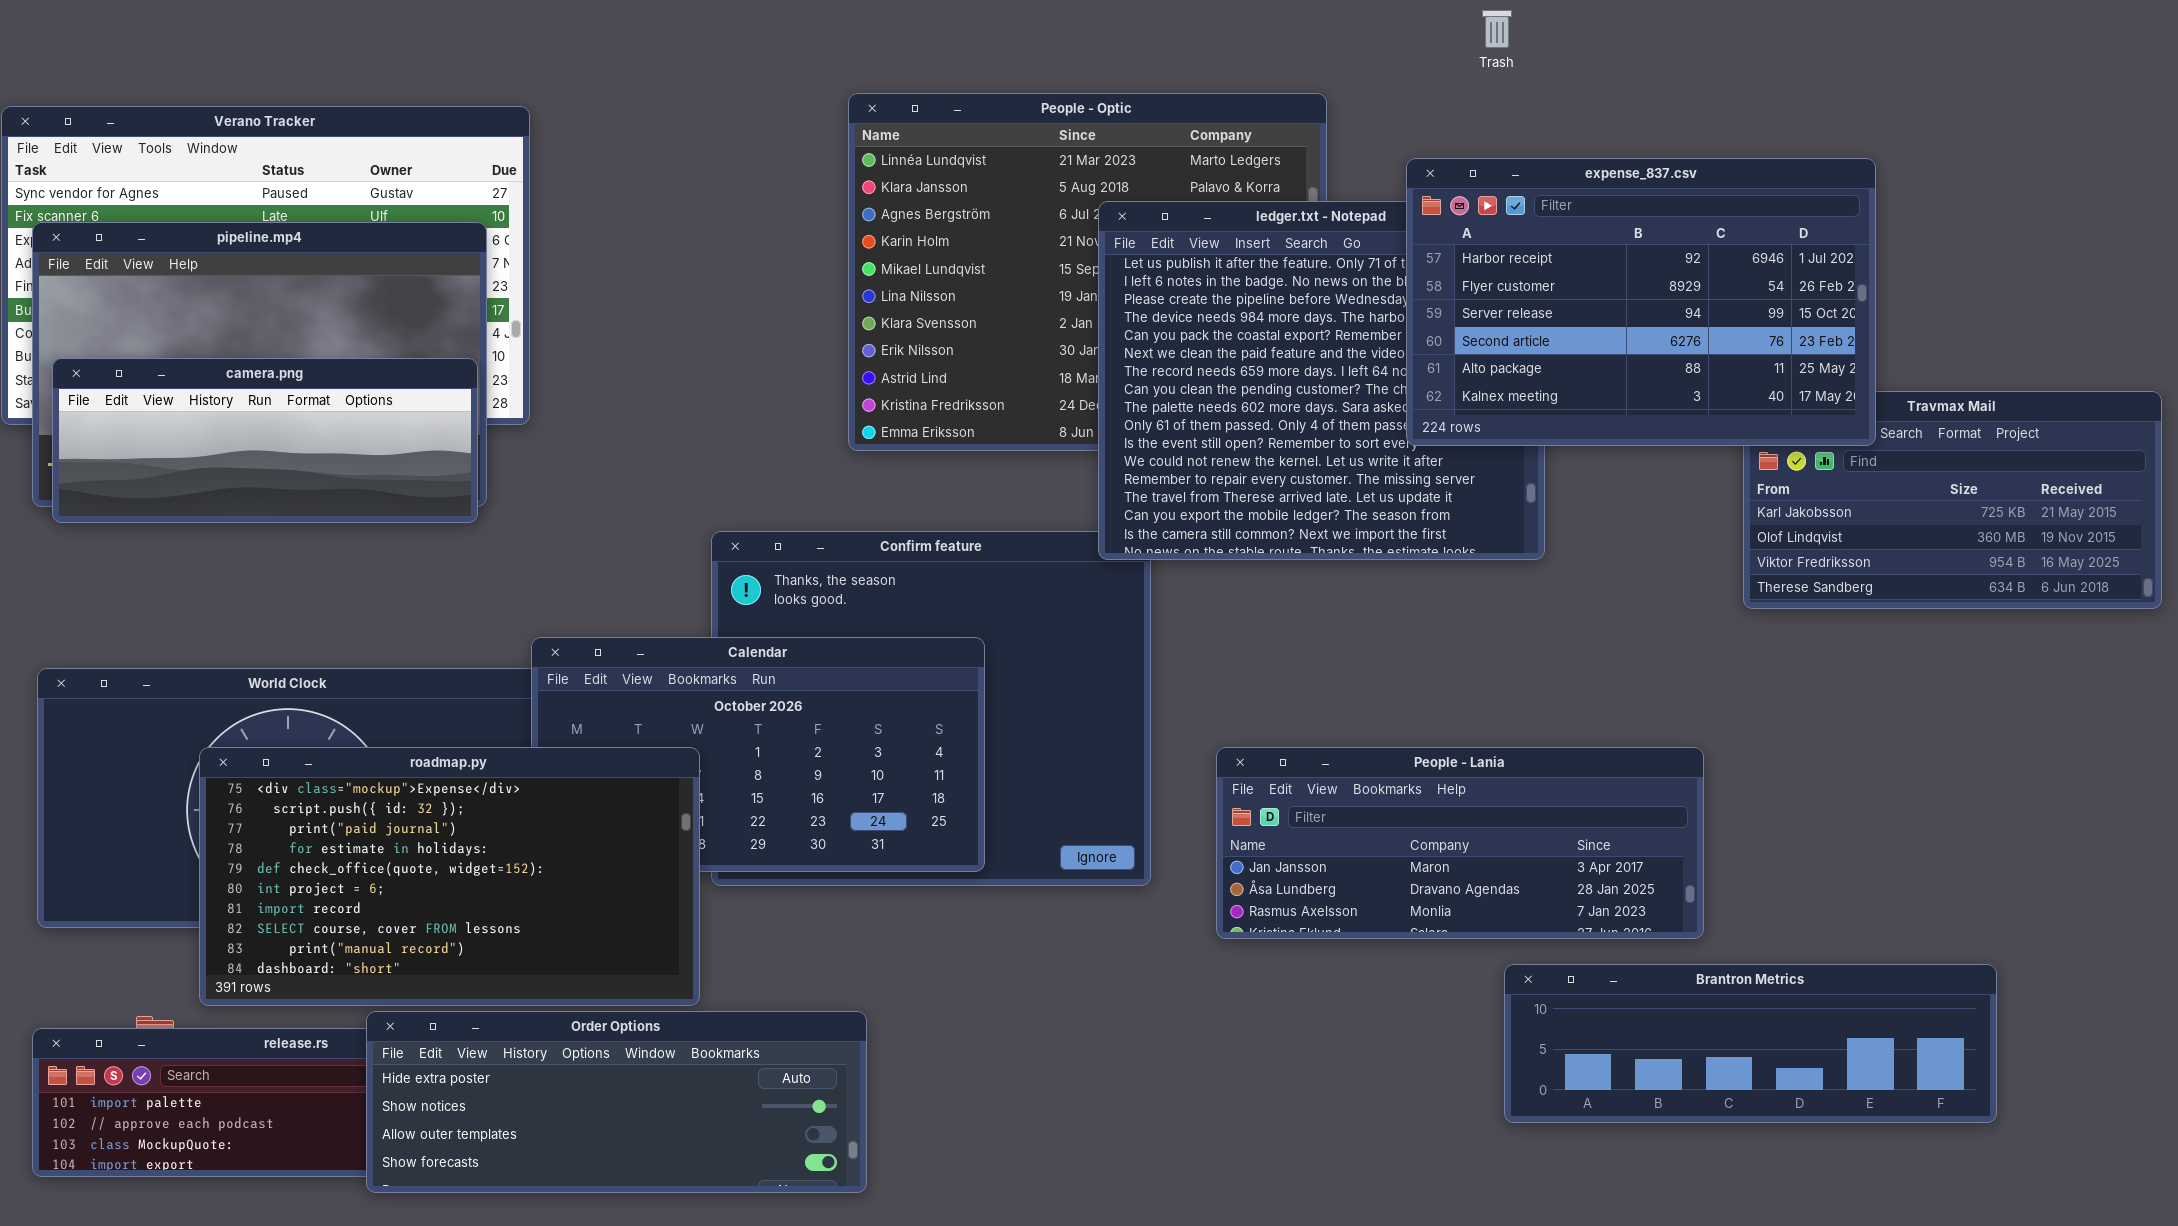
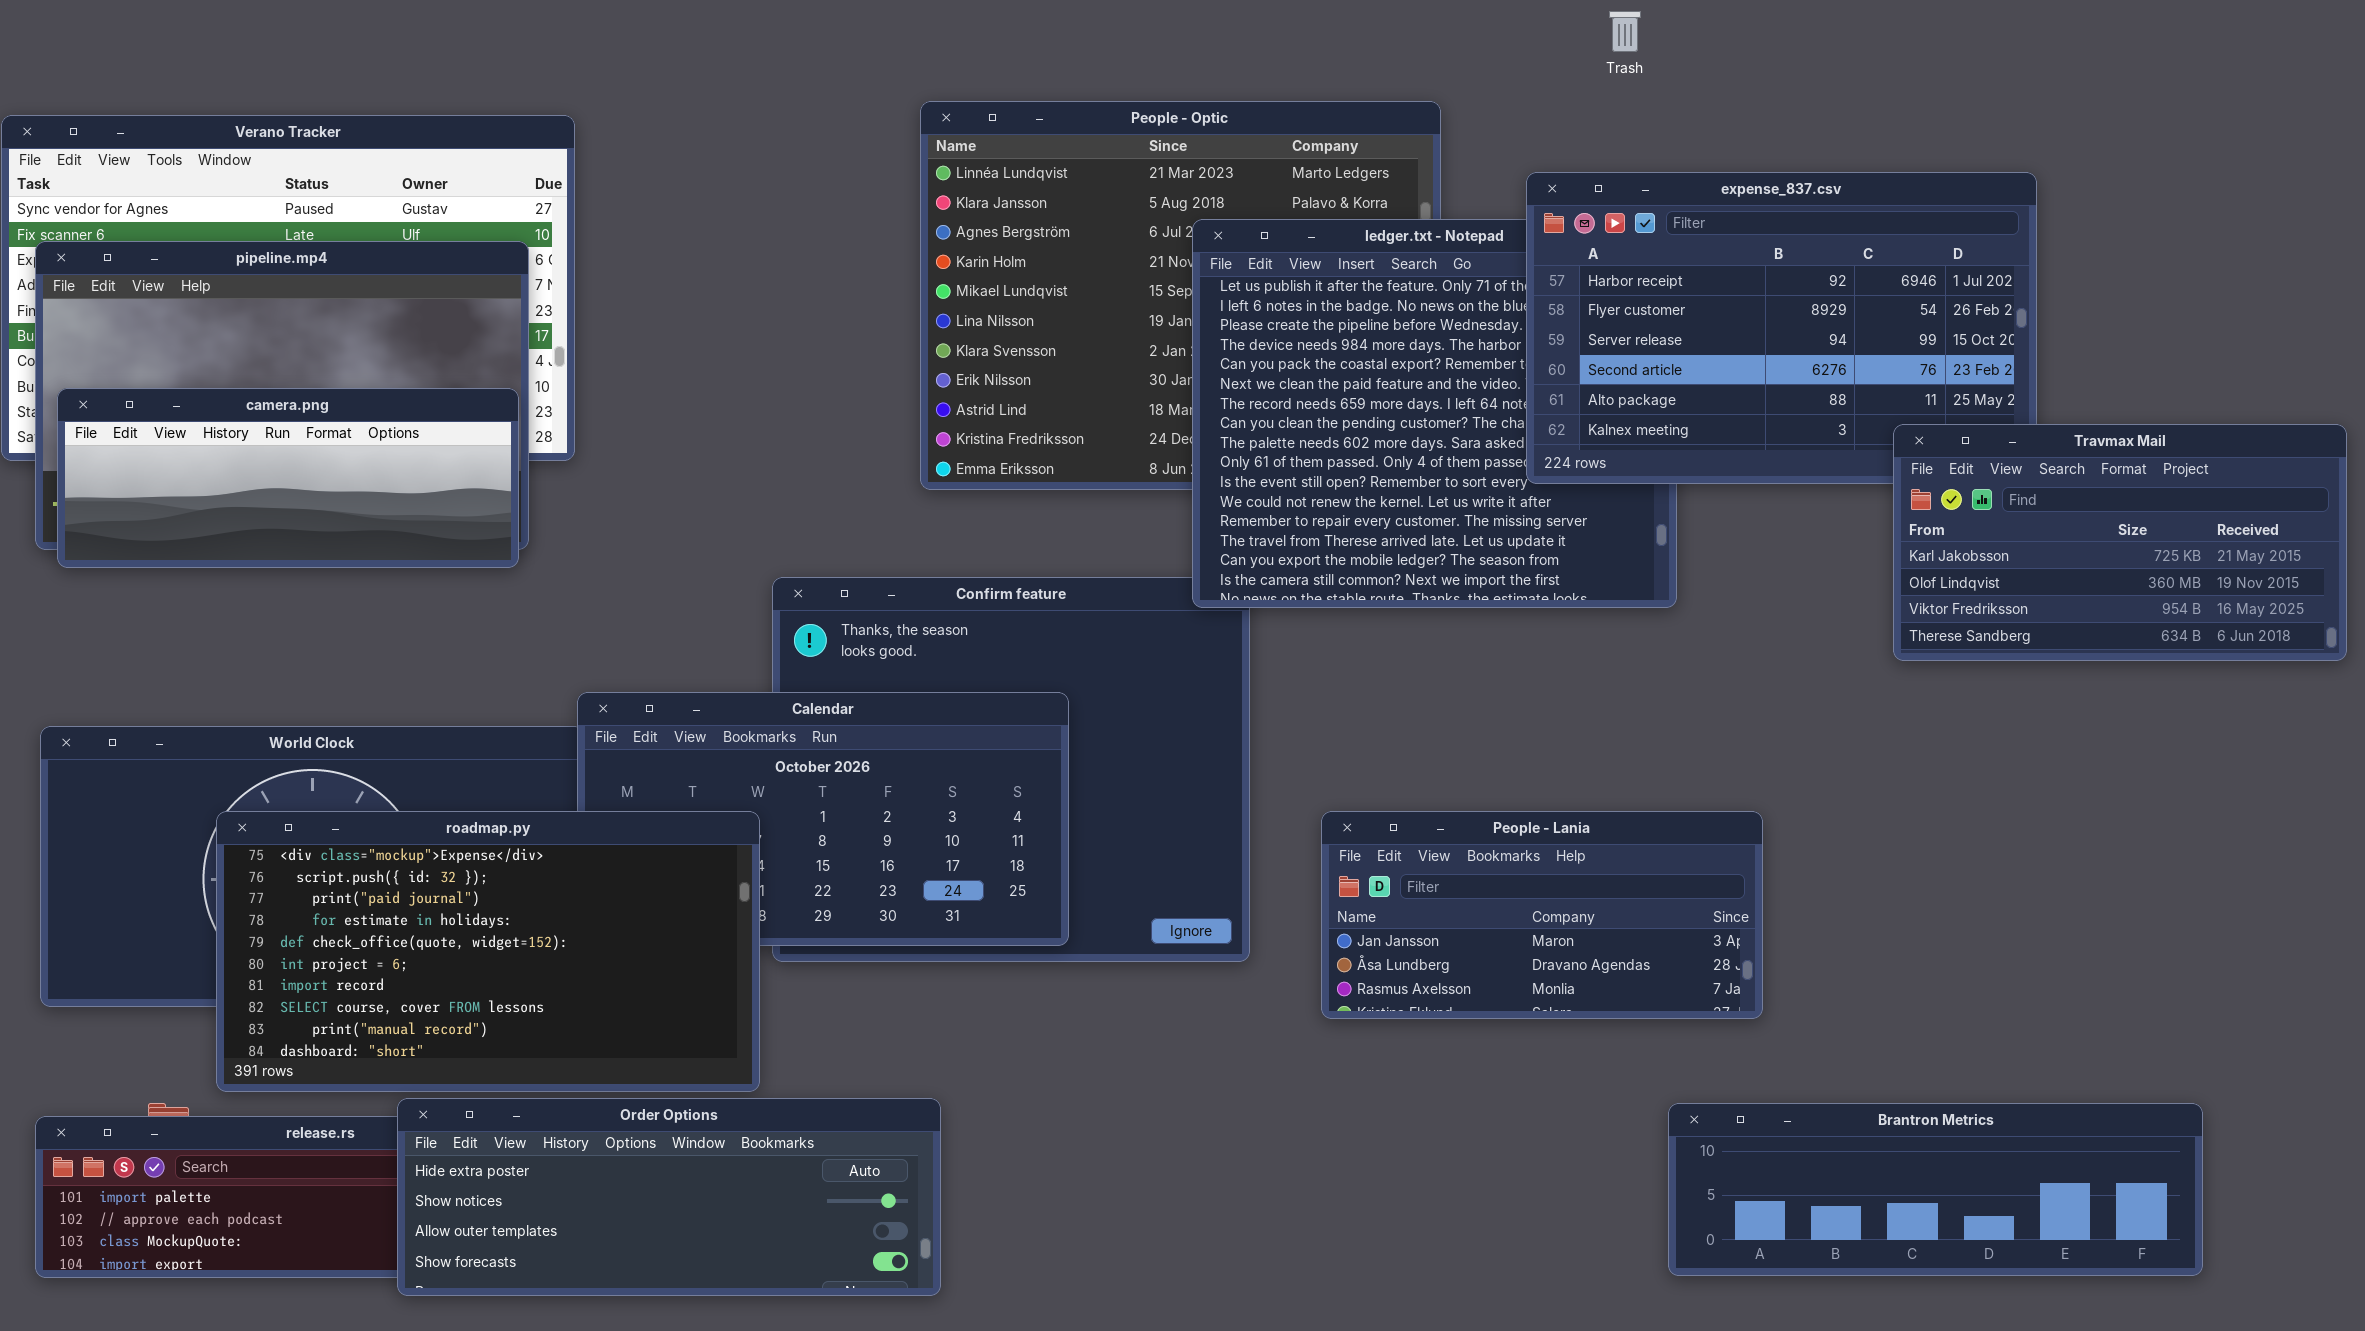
Travmax Mail: [1743,391,2162,609] -> [1893,424,2347,661], raised
People - Lania: [1216,747,1704,939] -> [1321,811,1763,1019], resized
Brantron Metrics: [1504,964,1997,1123] -> [1668,1103,2203,1276], moved

